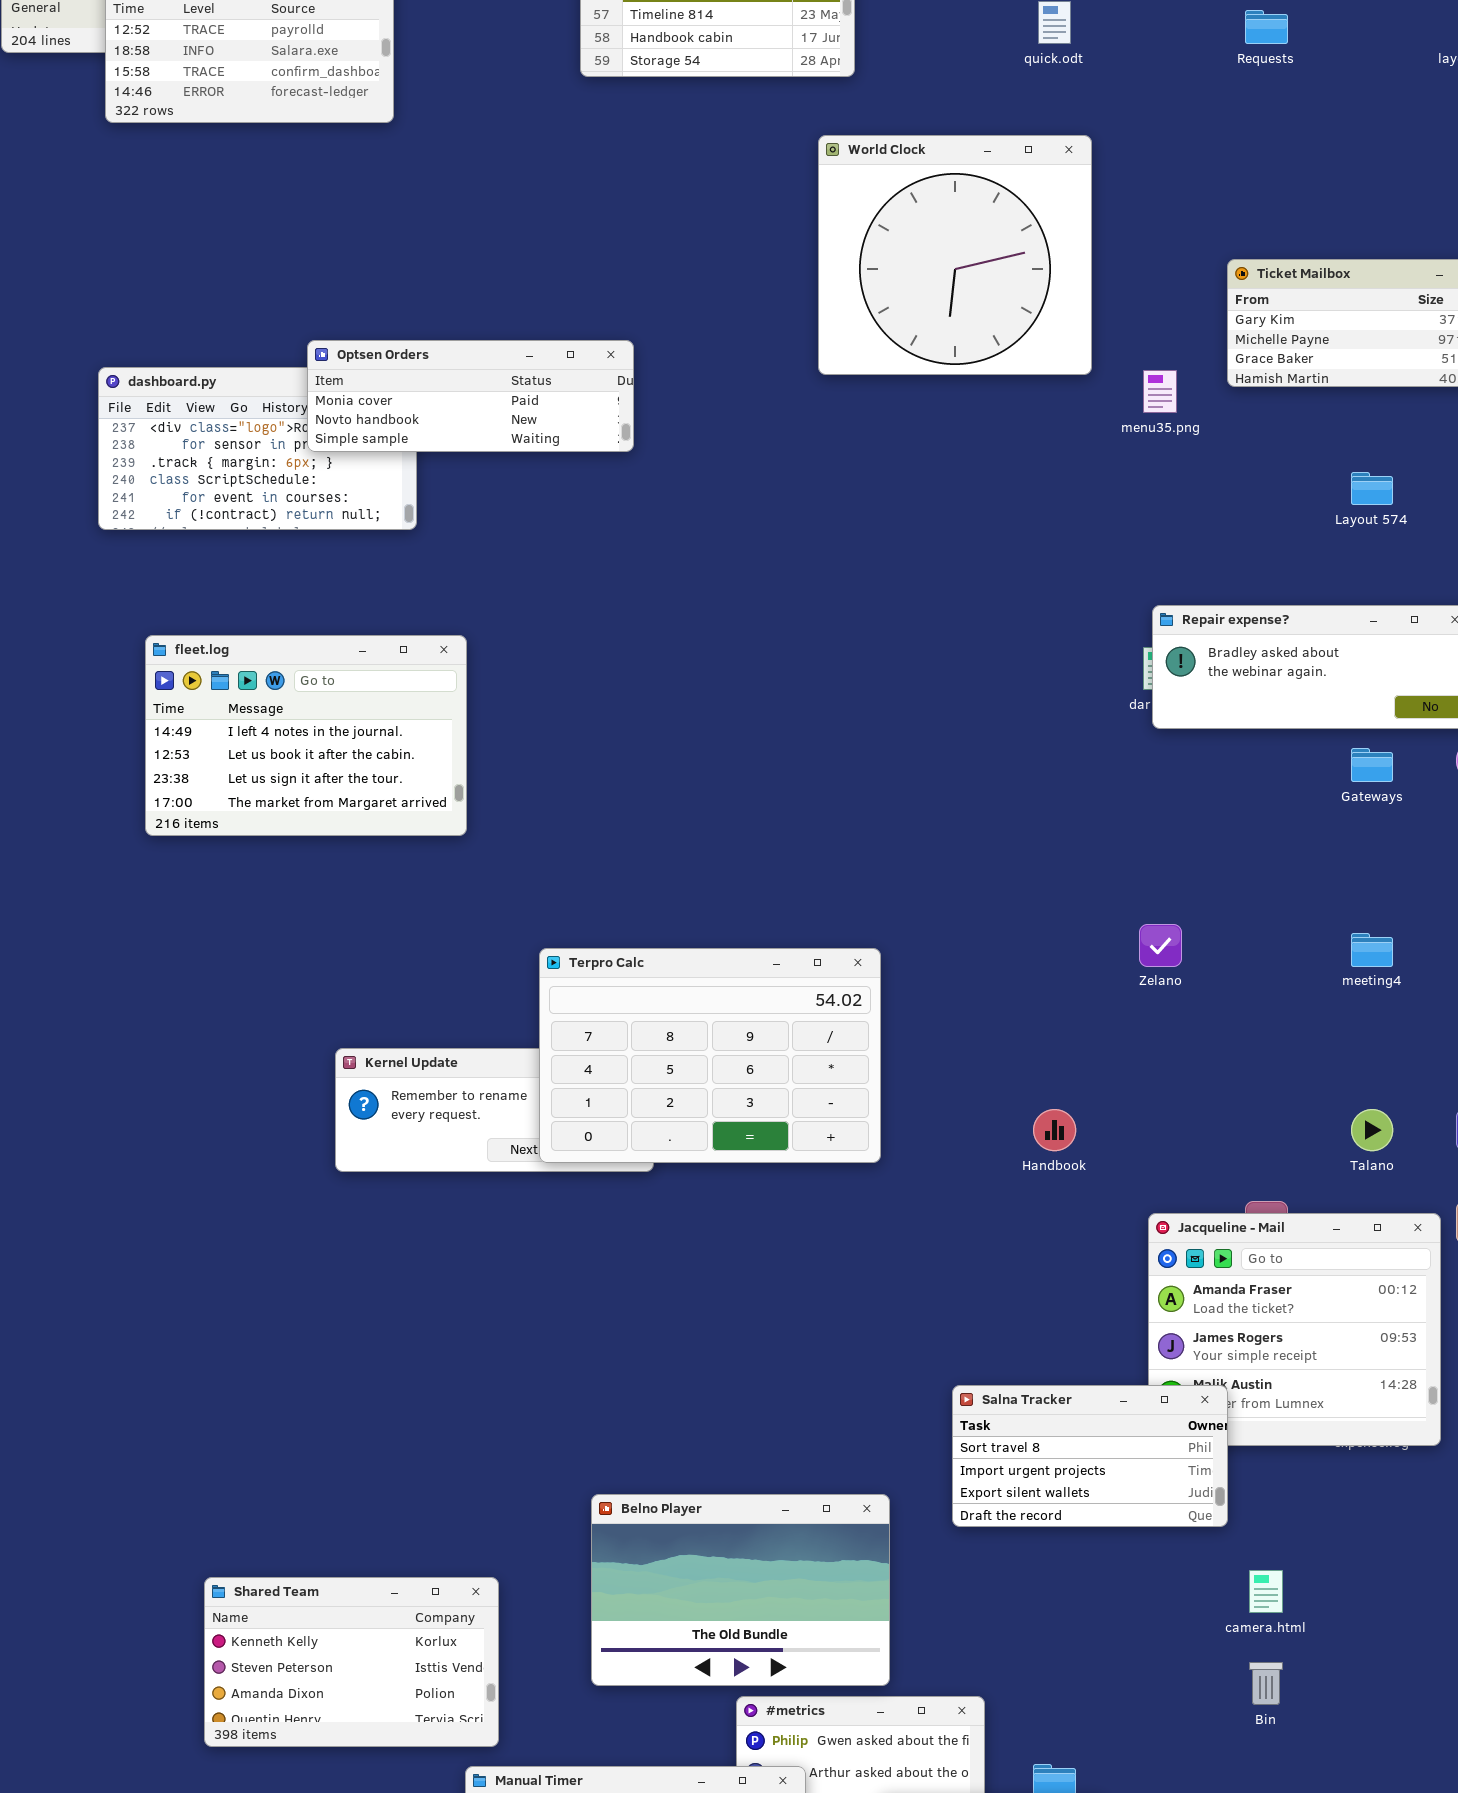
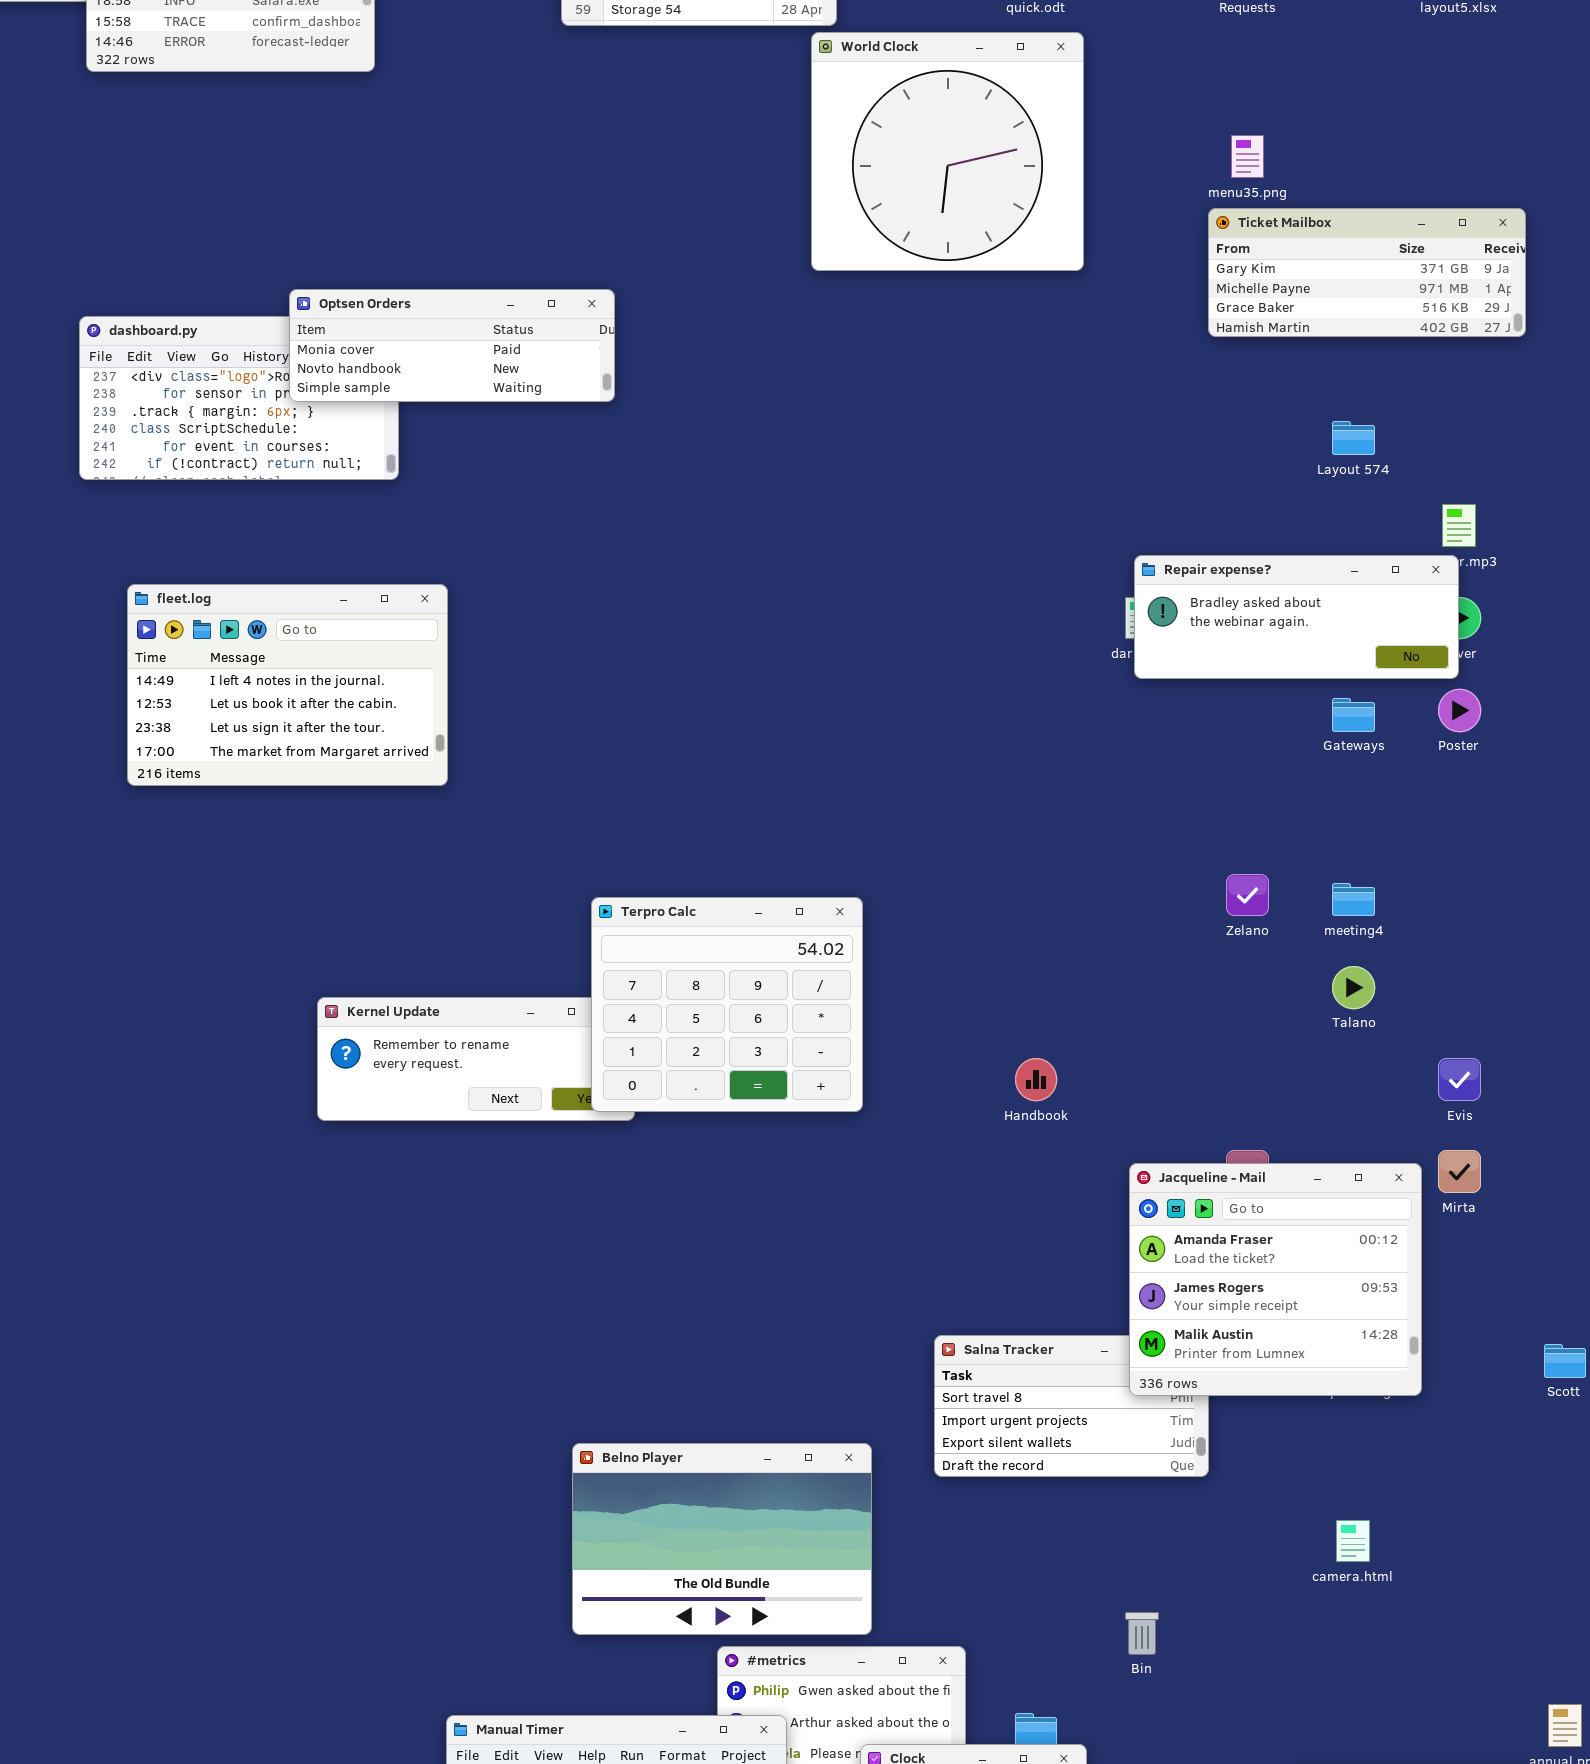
World Clock: [818,135,1092,375] -> [811,32,1084,271], moved
menu35.png: [1143,370,1177,413] -> [1231,135,1264,178], moved
Zelano: [1139,924,1182,967] -> [1226,874,1269,916], moved
Terpro Calc: [539,948,881,1163] -> [591,897,863,1112], resized
Talano: [1351,1109,1393,1151] -> [1332,966,1375,1009], moved
Jacqueline - Mail: [1148,1213,1441,1446] -> [1129,1163,1422,1396], raised
camera.html: [1249,1570,1283,1613] -> [1336,1520,1370,1562], moved
Shared Team: [204,1577,499,1747] -> none, closed
Bin: [1249,1662,1283,1705] -> [1125,1612,1159,1655], moved

